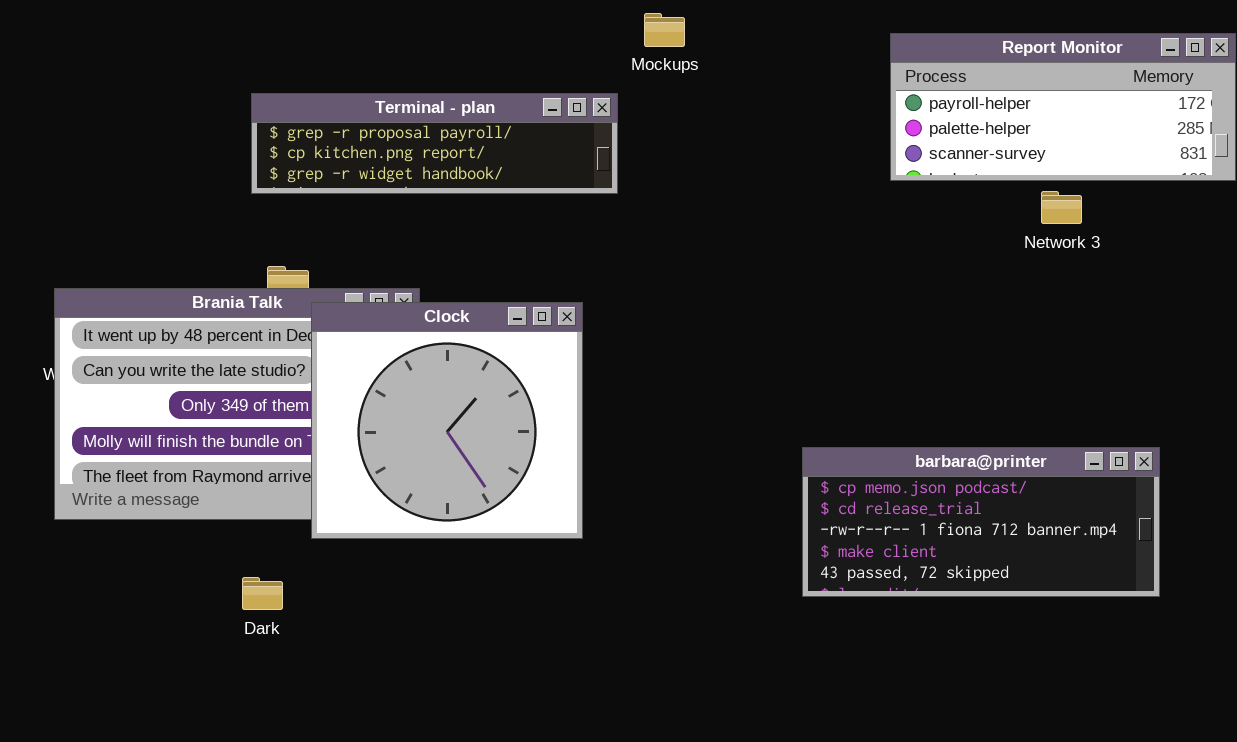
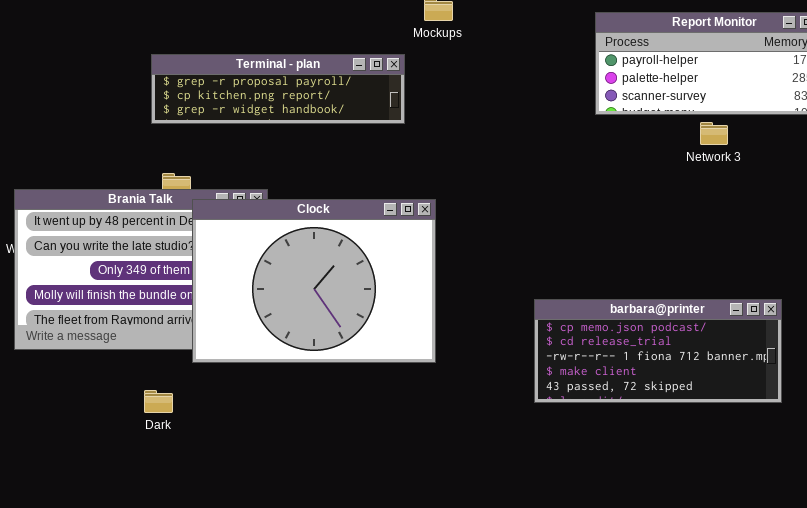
Clock: [311,302,583,539] -> [192,199,436,363], resized

